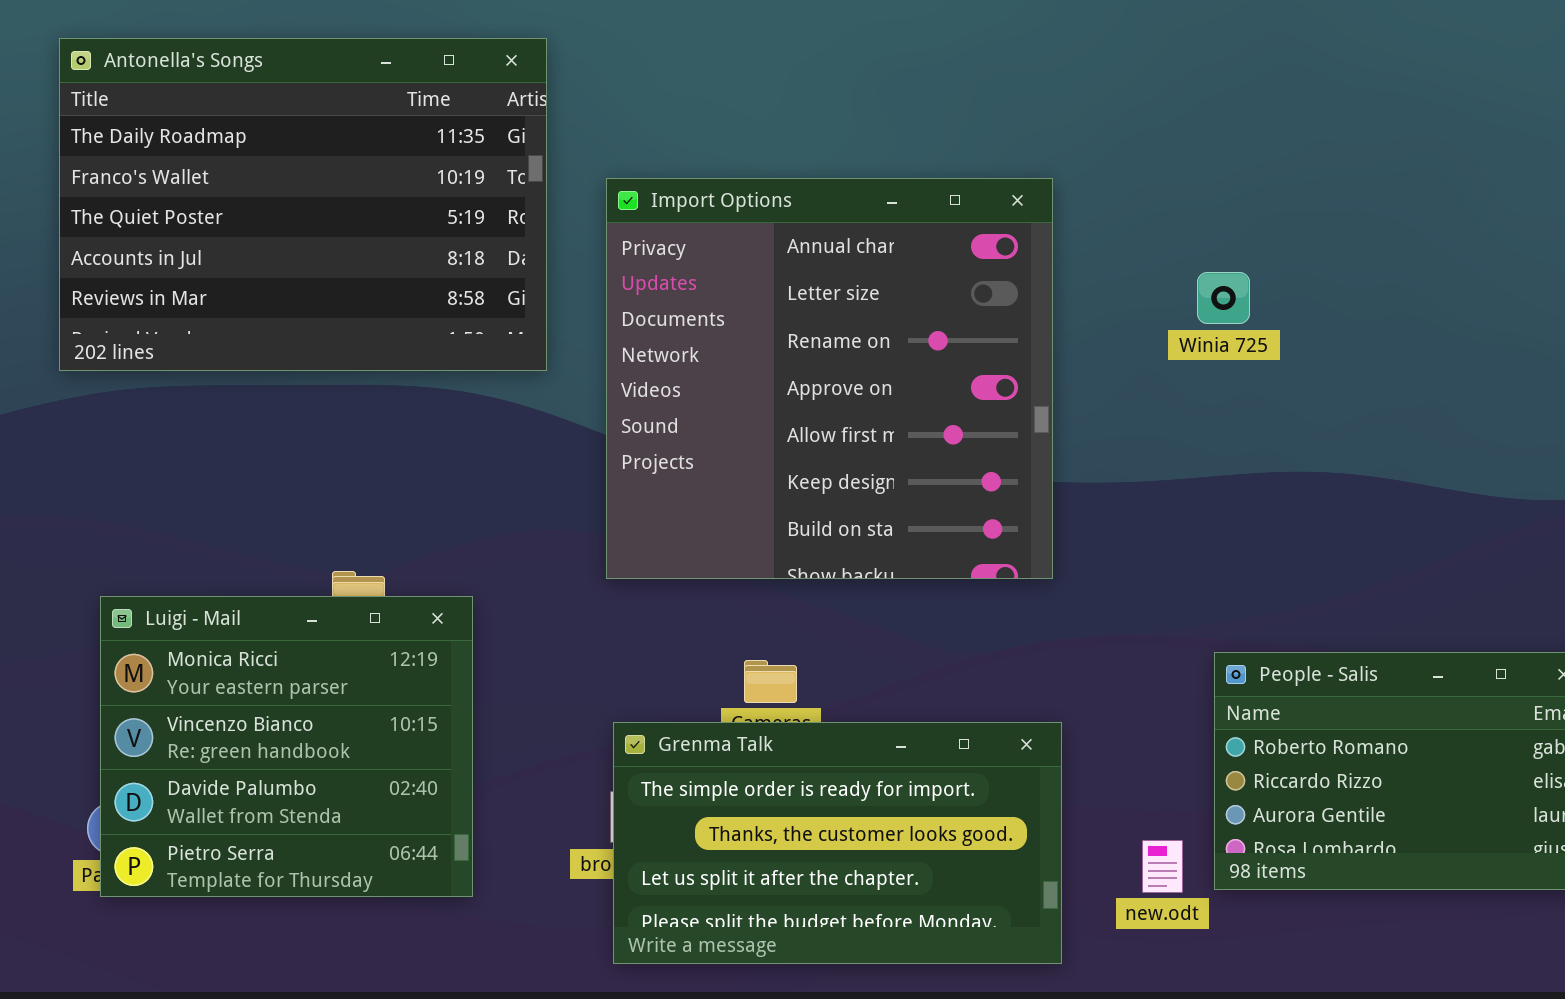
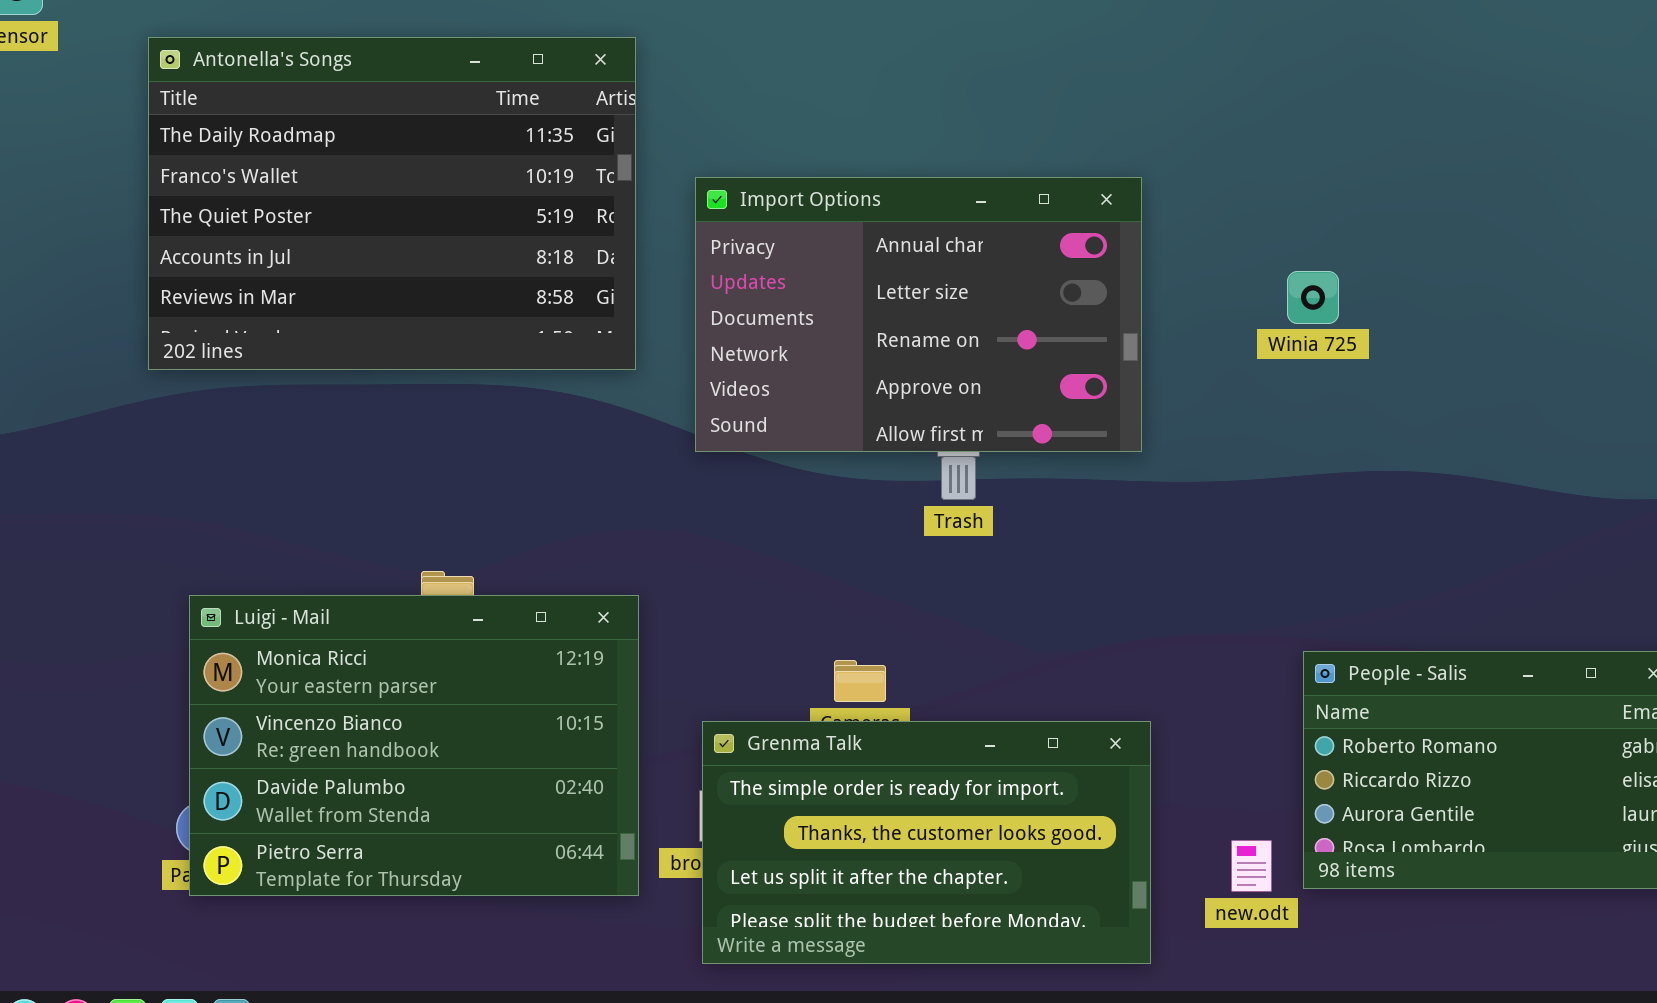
Import Options: [606,178,1053,579] -> [695,177,1142,452], resized
Luigi - Mail: [100,596,473,897] -> [189,595,639,896], resized

